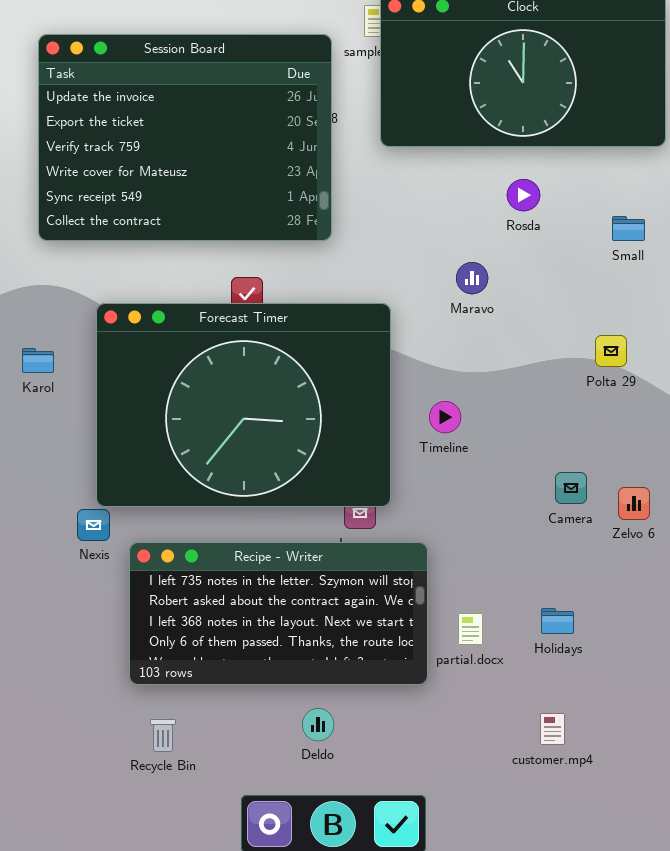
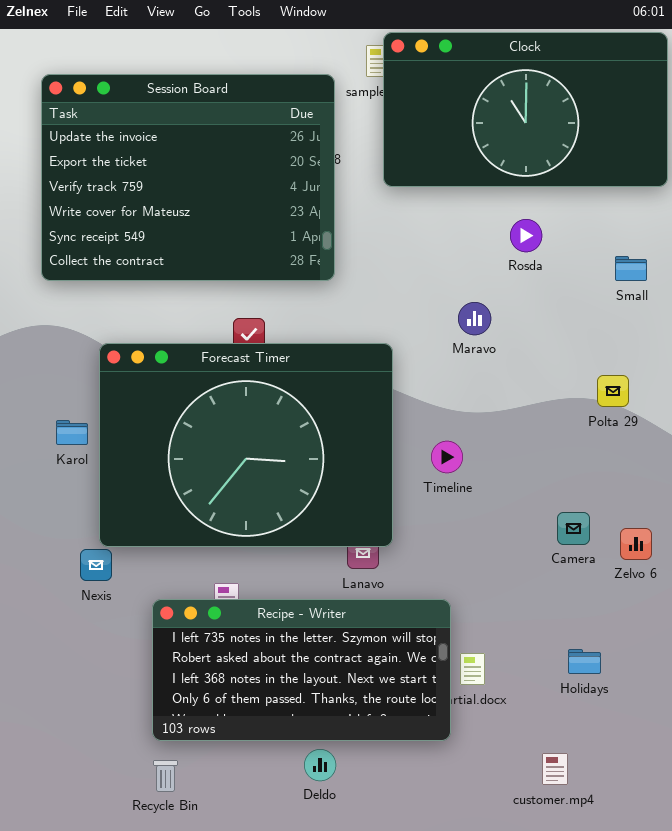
Karol: [22,348,54,373] -> [56,420,88,445], moved
Recipe - Writer: [129,542,428,685] -> [152,599,451,741], moved
Holidays: [541,608,574,634] -> [568,649,601,674], moved

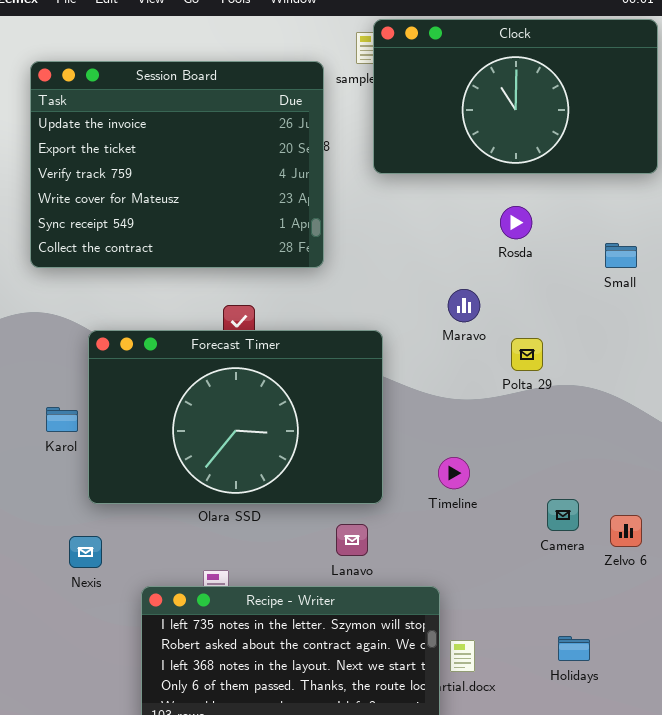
Forecast Timer: [99,343,393,547] -> [88,330,383,504], resized
Polta 29: [597,375,629,407] -> [511,338,543,371], moved
Timeline: [431,441,463,473] -> [438,457,470,489], moved

